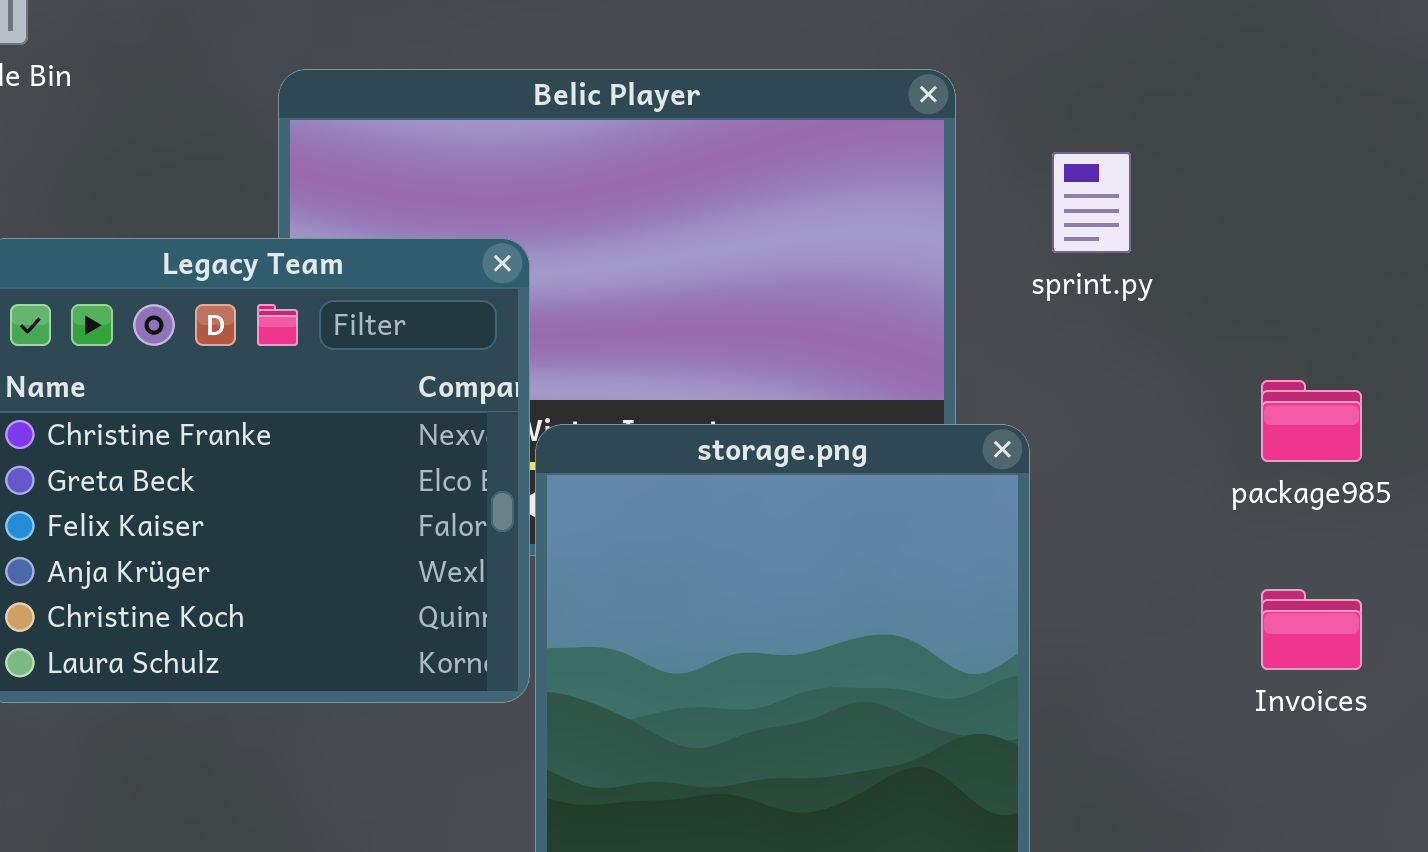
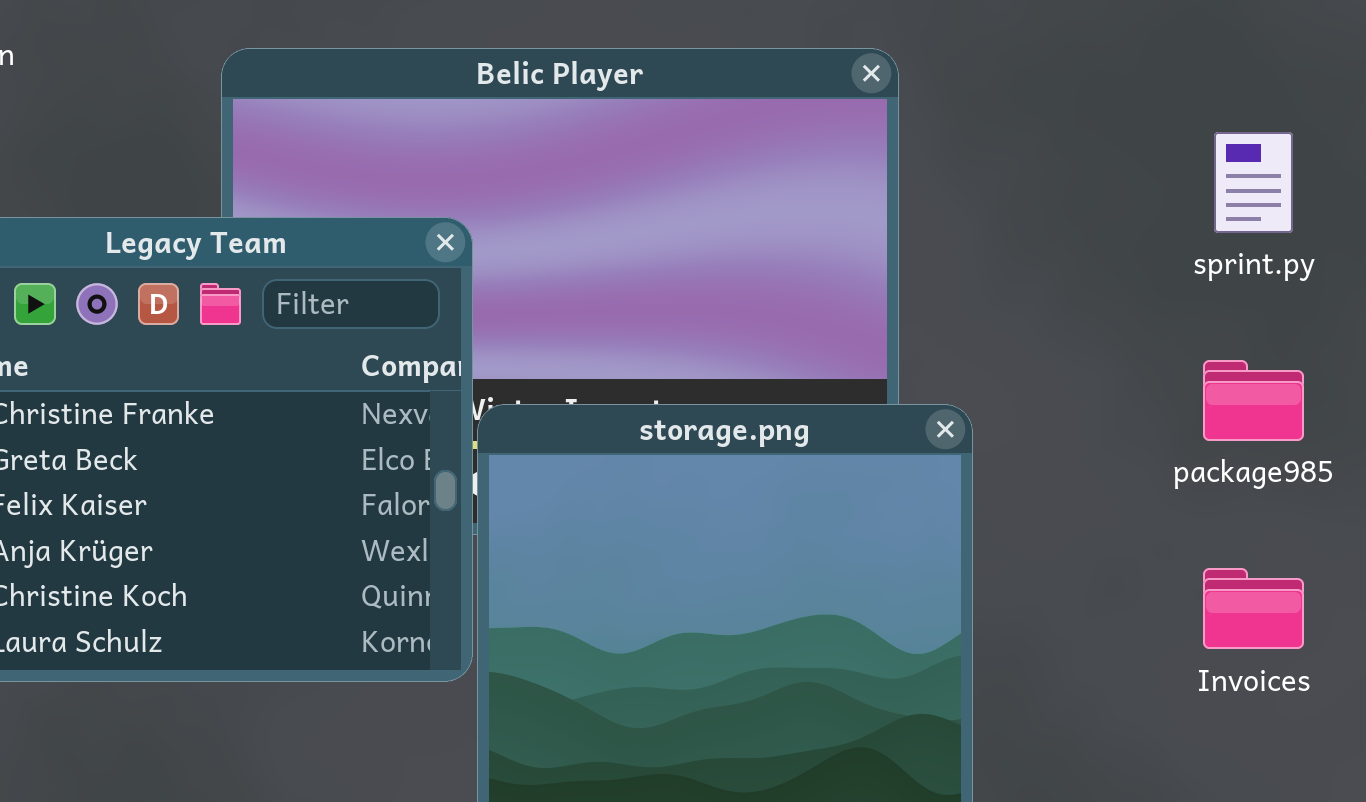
sprint.py: [1052,152,1131,253] -> [1214,132,1293,233], moved

